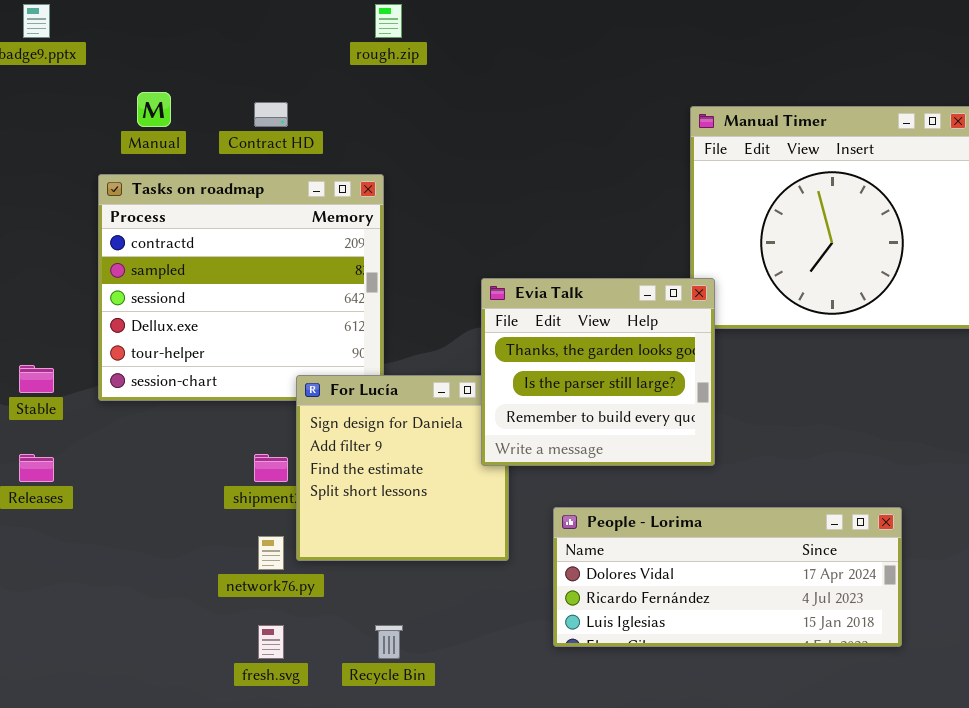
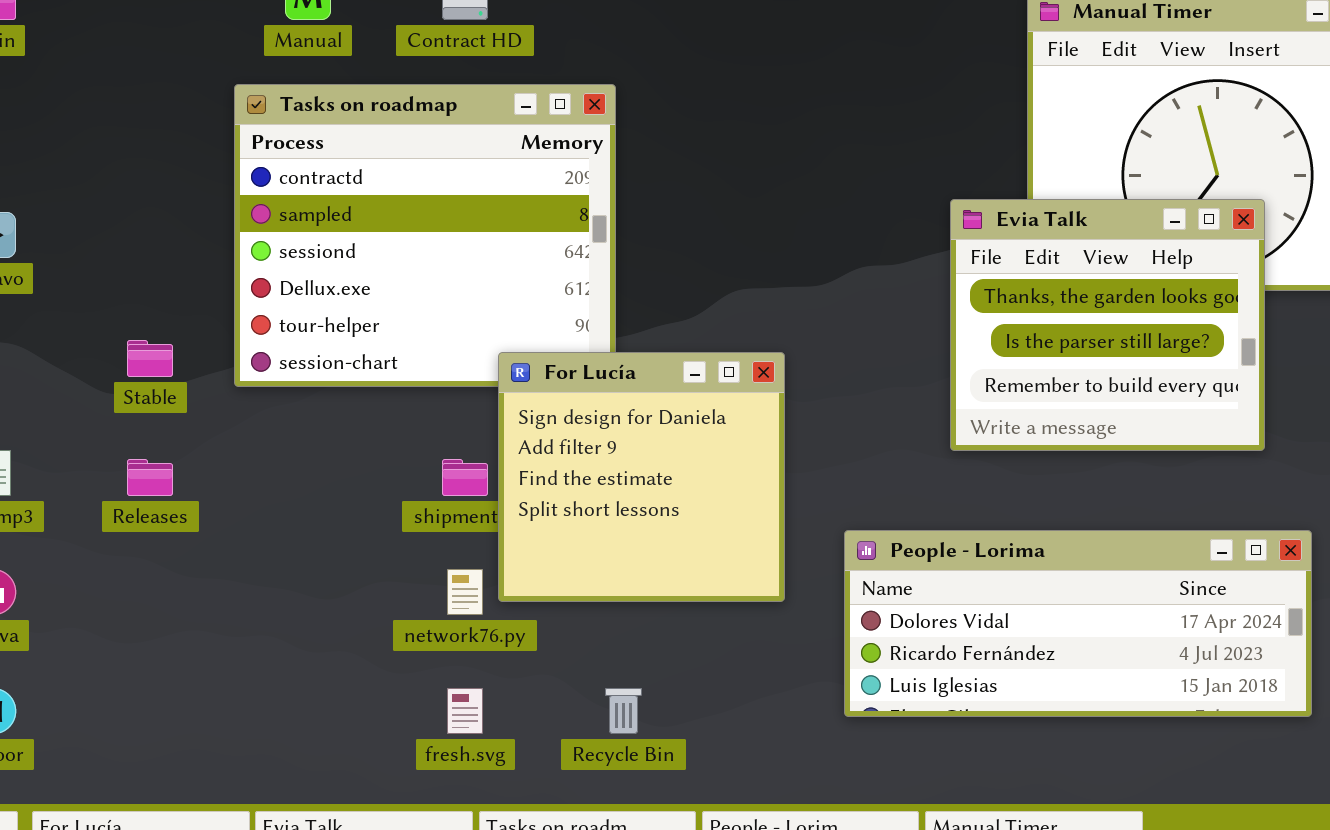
Evia Talk: [481,278,715,466] -> [950,199,1265,451], moved

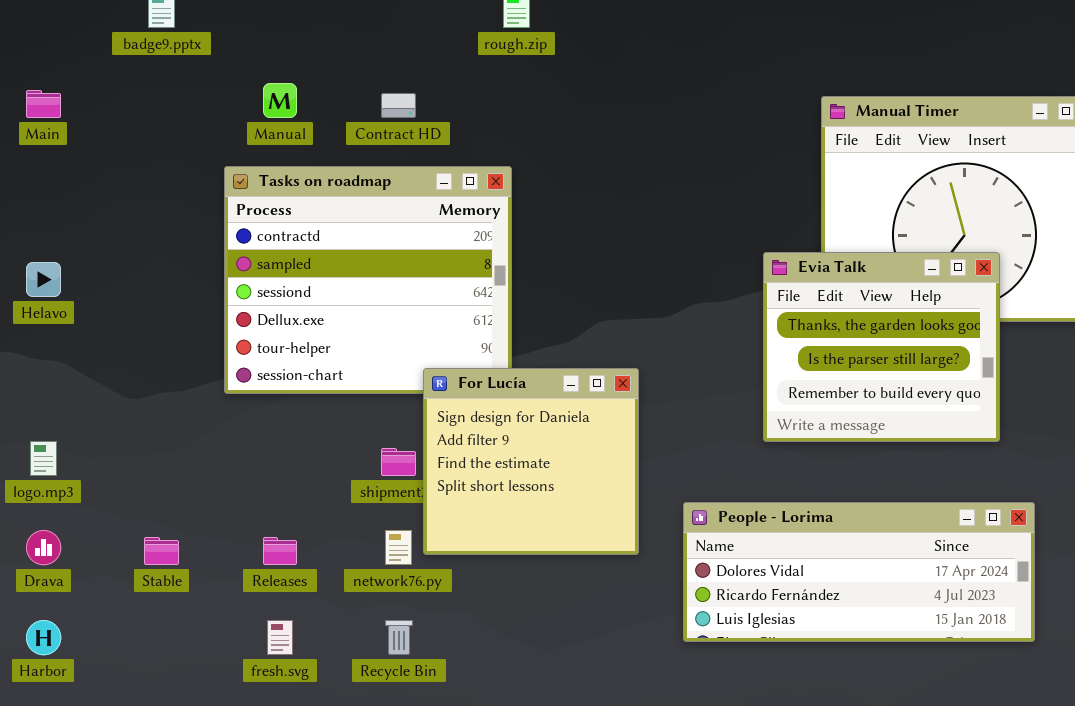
Stable: [127,340,173,377] -> [144,537,179,565], moved
Releases: [127,459,173,496] -> [263,537,297,565], moved
fresh.svg: [447,688,483,734] -> [267,620,293,655], moved
Recycle Bin: [605,688,642,734] -> [385,620,413,655], moved

